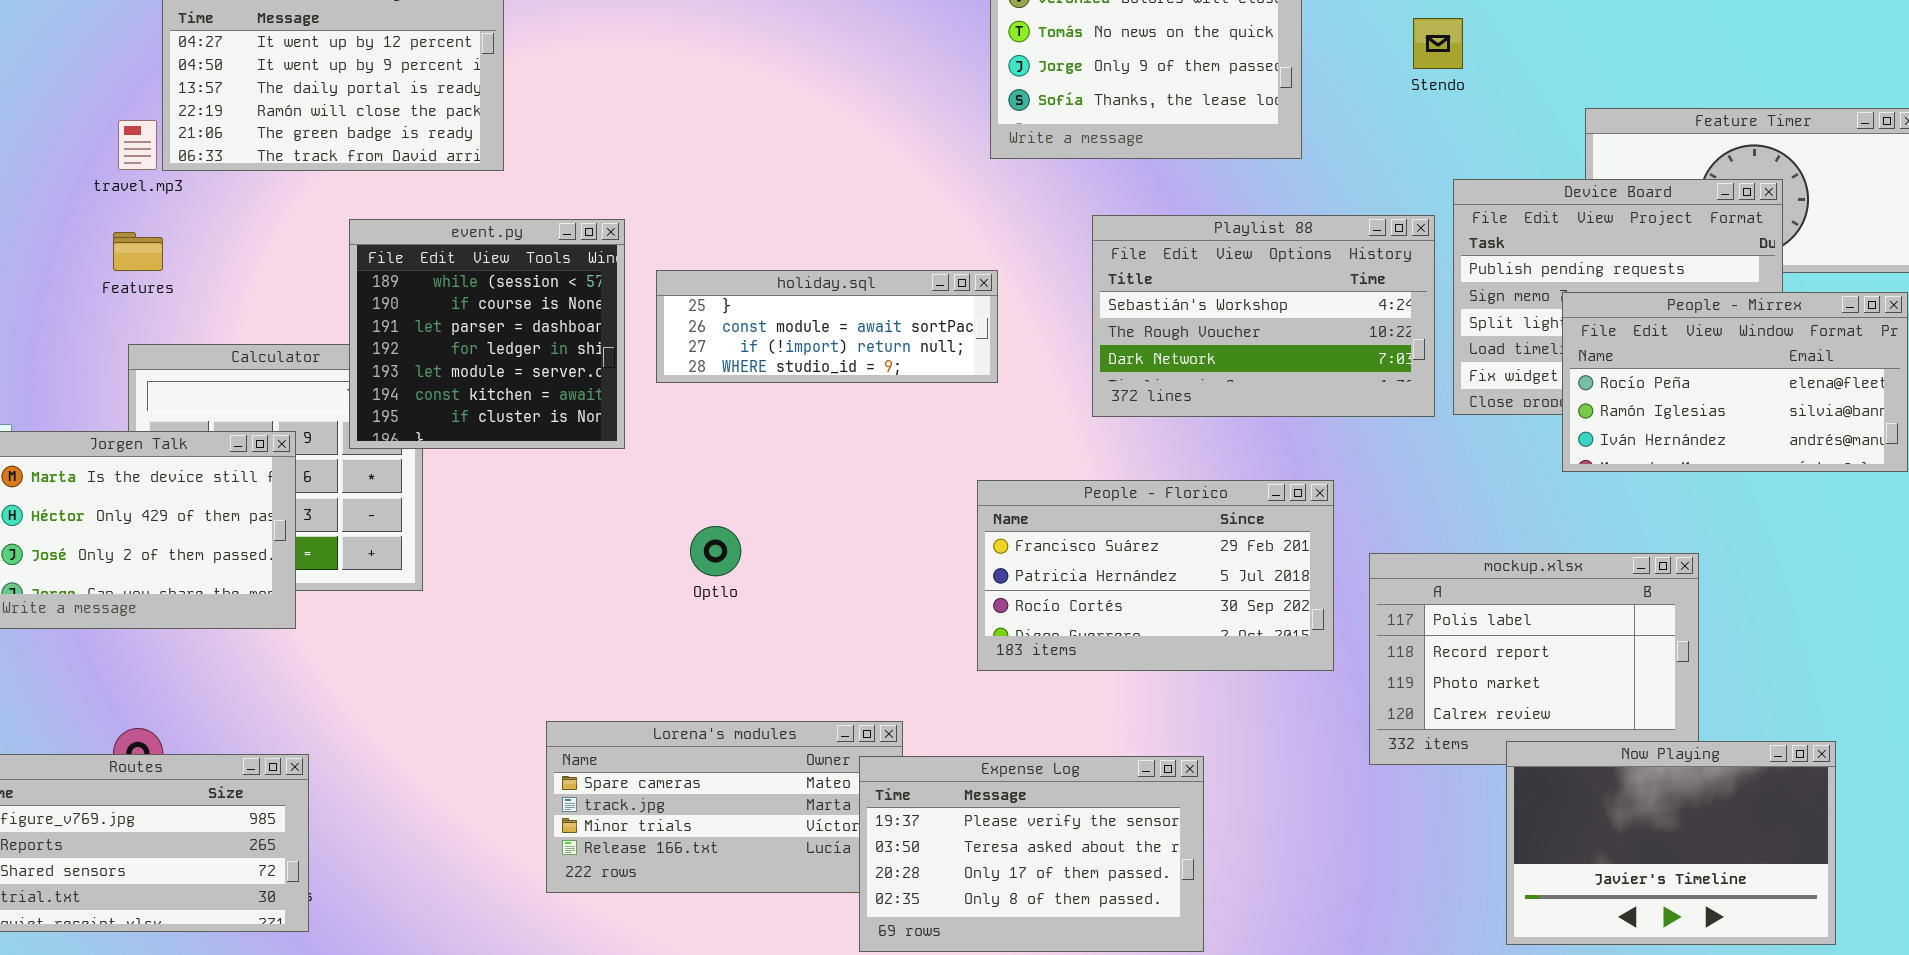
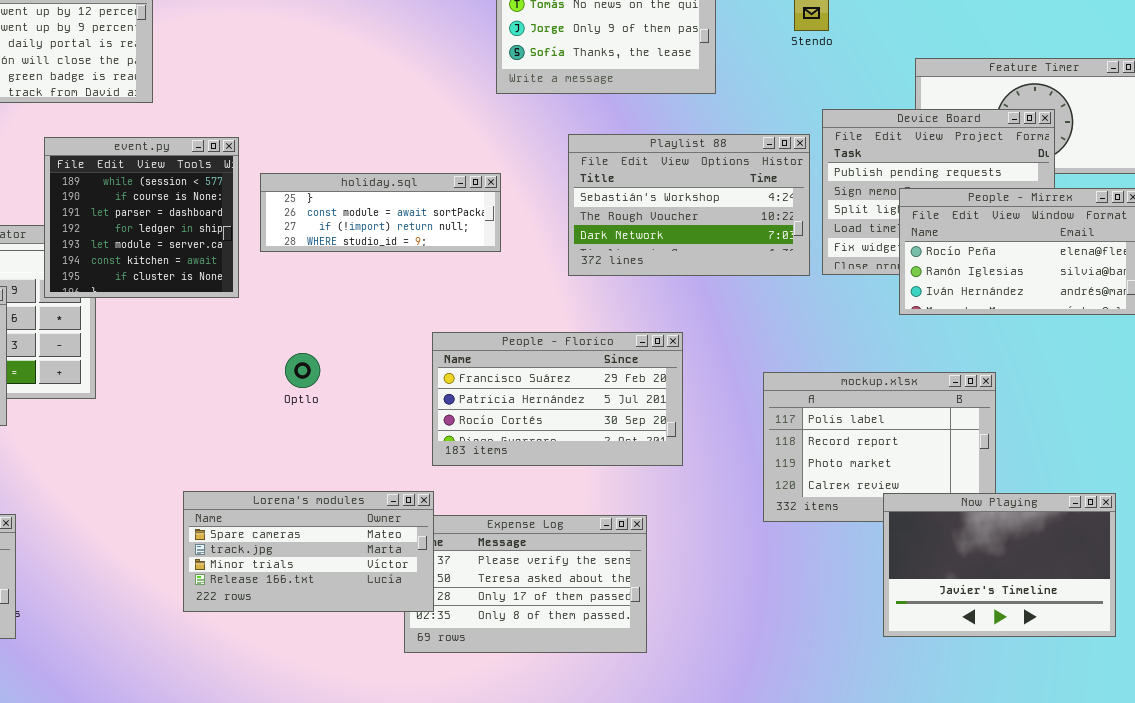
People - Florico: [977,480,1334,671] -> [432,332,683,466], moved
Lorena's modules: [546,721,903,893] -> [183,491,434,612], raised
Now Playing: [1506,741,1836,945] -> [883,493,1116,637], moved

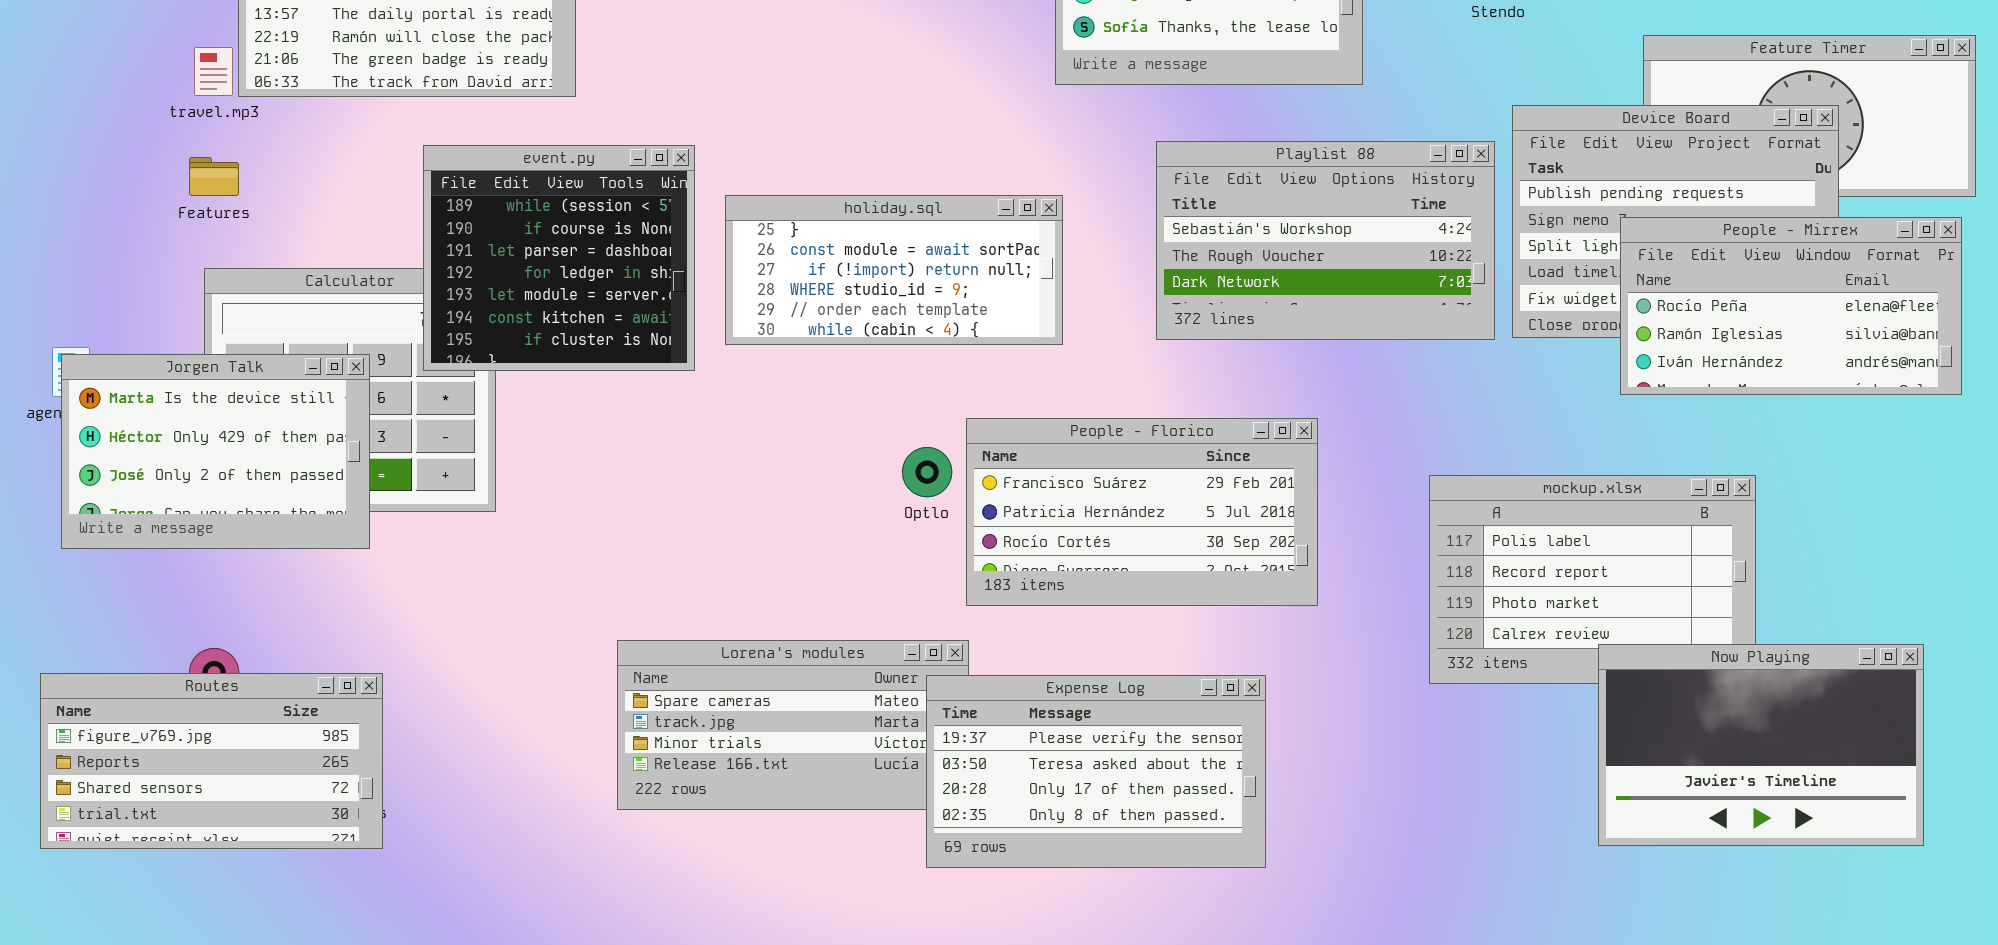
holiday.sql: [260,173,501,252] -> [725,195,1063,345], resized
Optlo: [285,353,320,388] -> [902,447,952,497], moved
Expense Log: [404,515,647,653] -> [926,675,1266,868], raised

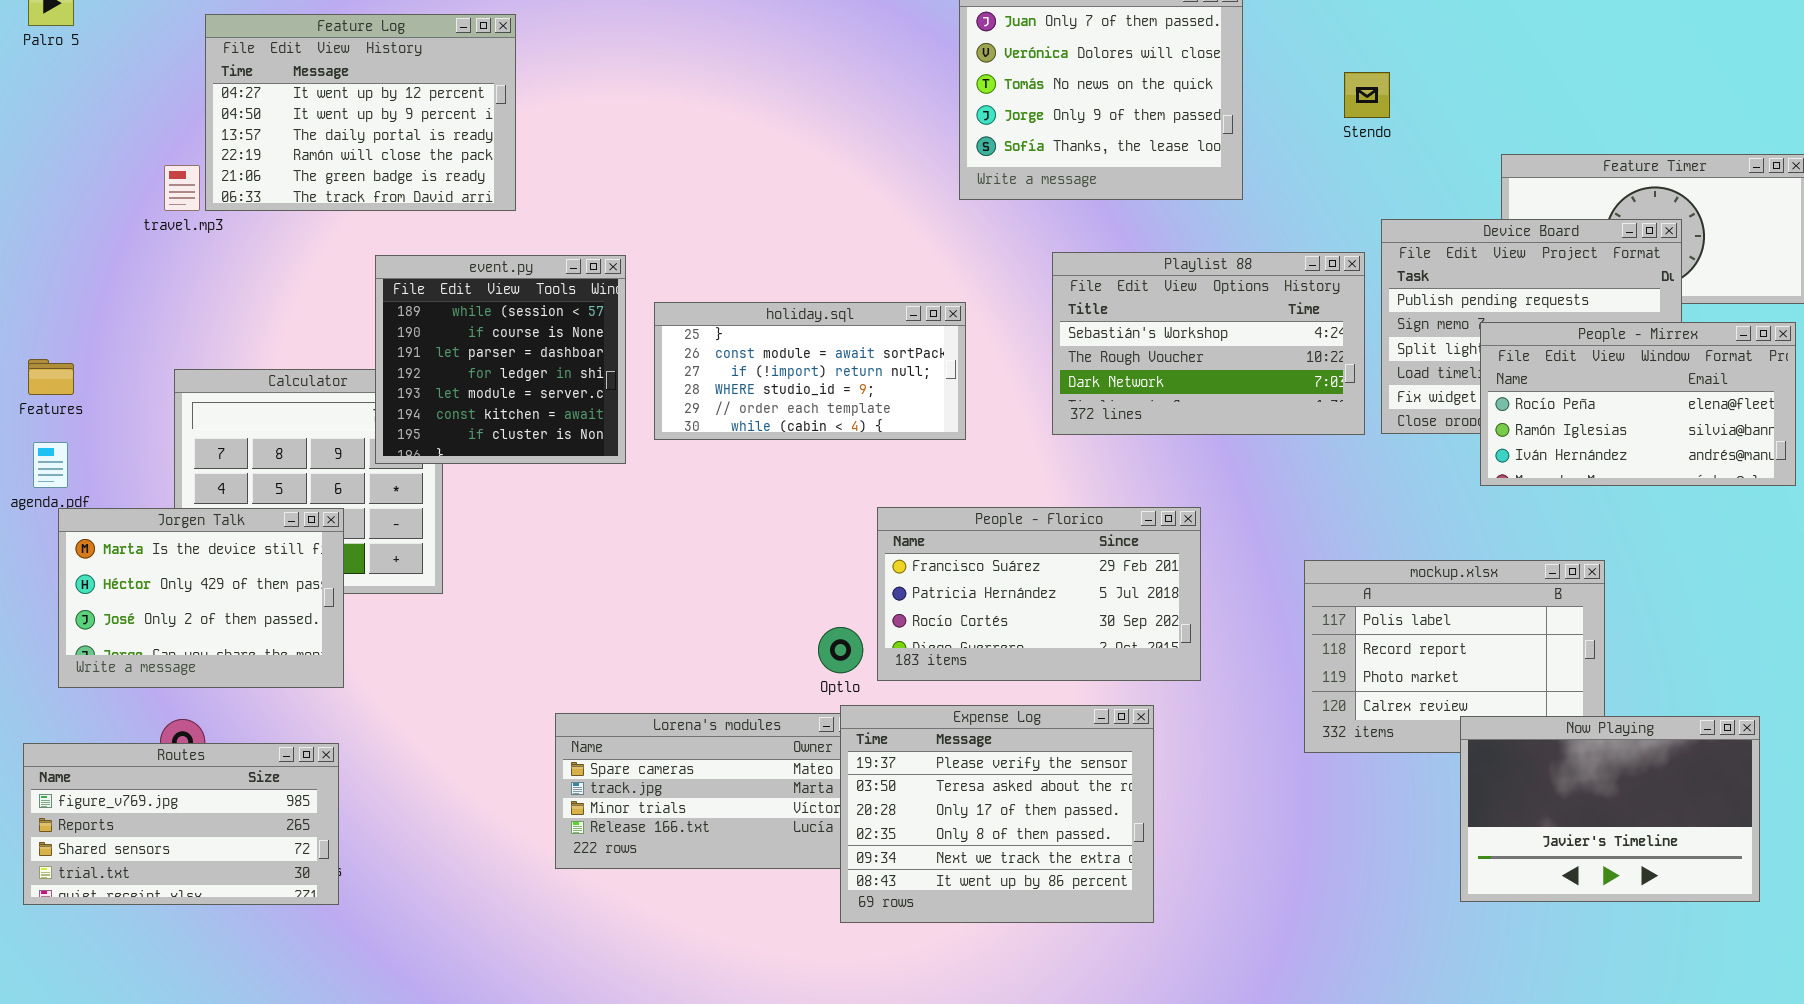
Features: [189,157,239,196] -> [28,359,74,395], moved
Jorgen Talk: [61,354,370,549] -> [58,508,344,688], moved
Optlo: [902,447,952,497] -> [818,627,863,673], moved
Expense Log: [926,675,1266,868] -> [840,705,1154,923], resized

